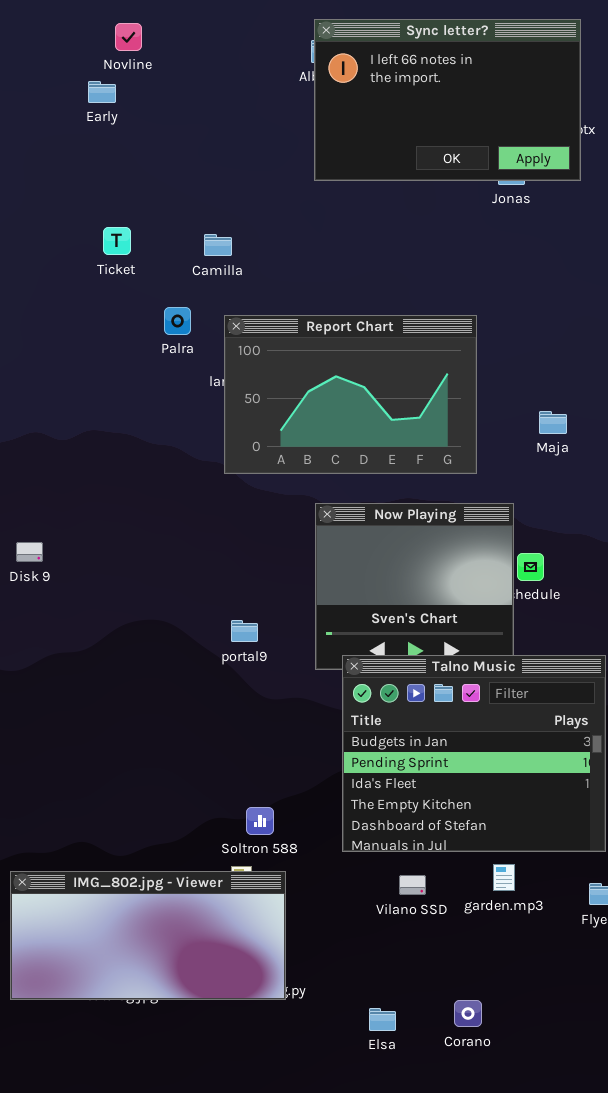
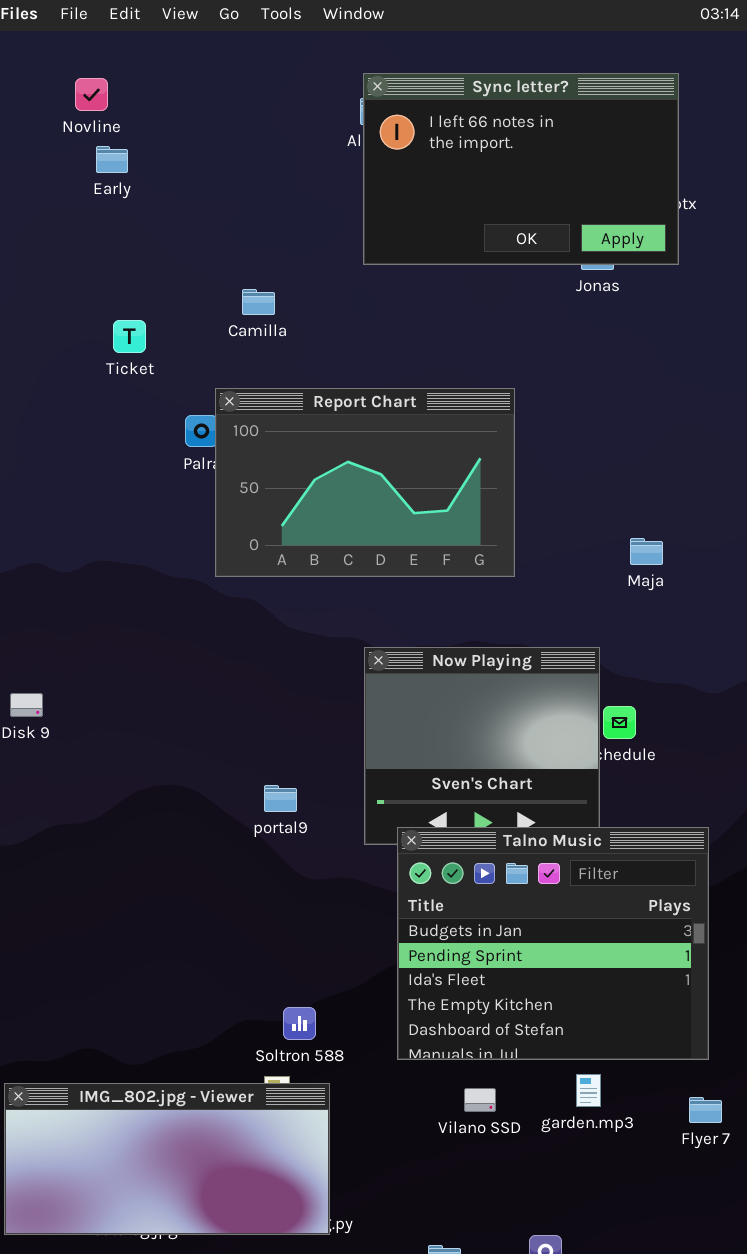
Novline: [115,23,142,51] -> [75,78,108,111], moved
Camilla: [204,234,232,256] -> [242,289,275,315], moved
Report Chart: [224,315,477,474] -> [215,388,515,577], moved

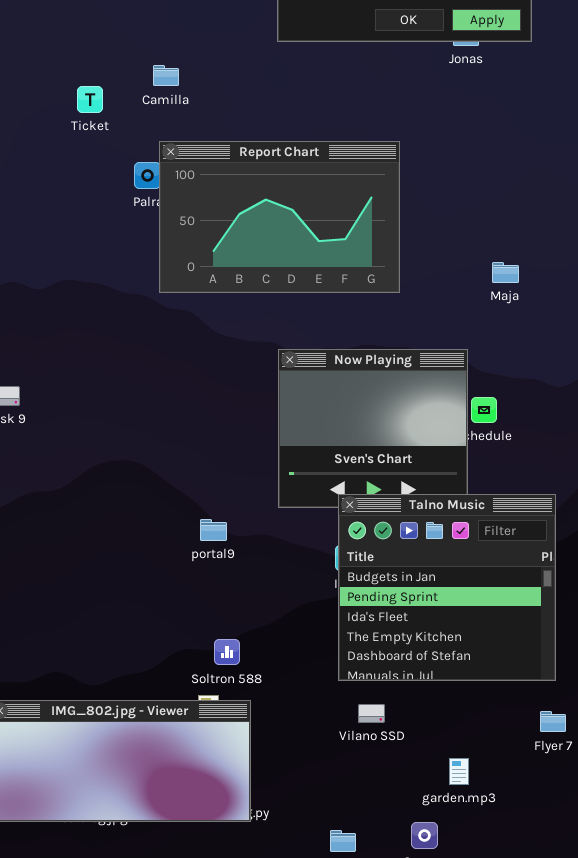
Camilla: [242,289,275,315] -> [153,65,179,86], moved
portal9: [264,785,297,812] -> [200,519,227,541], moved
Talno Music: [397,827,709,1060] -> [338,494,556,681], resized
garden.mp3: [576,1074,601,1107] -> [449,758,469,785], moved

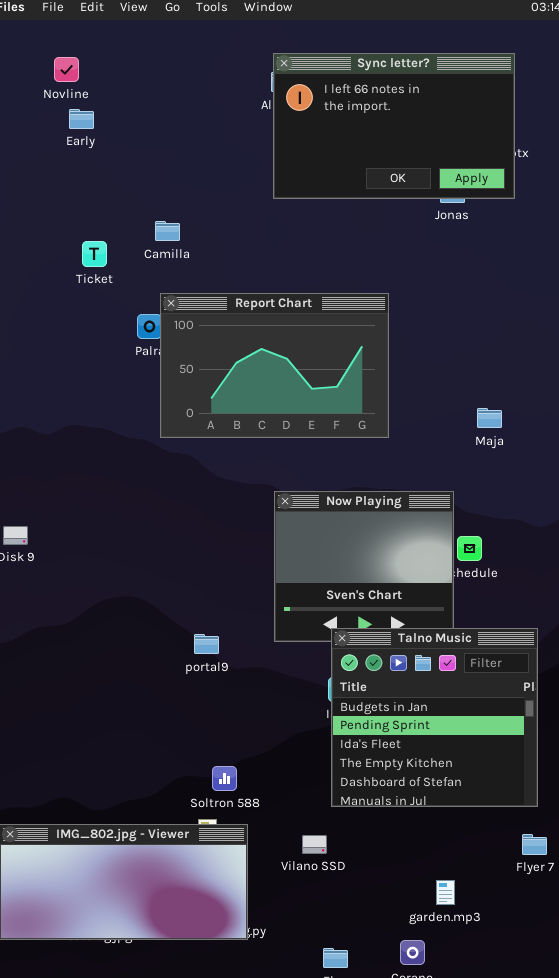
portal9: [200,519,227,541] -> [194,634,219,654], moved
Vilano SSD: [358,704,385,723] -> [302,835,327,854], moved

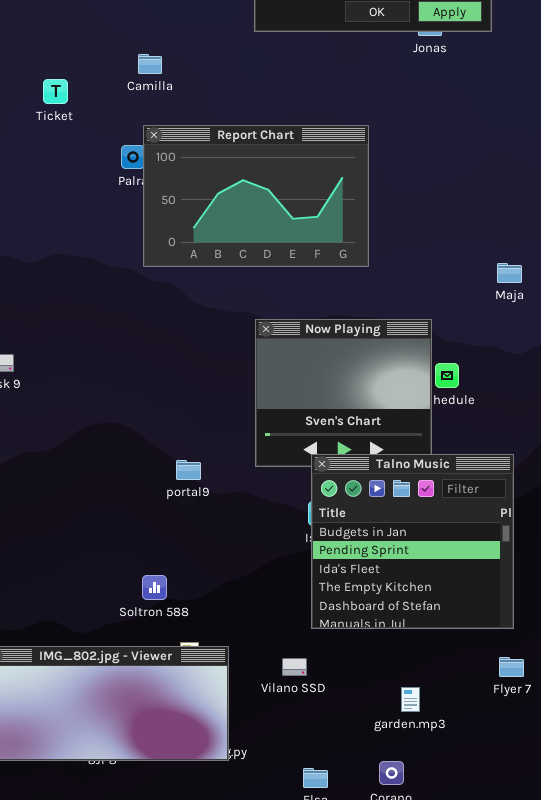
Ticket: [82,241,107,267] -> [43,79,68,104], moved
Maja: [477,408,502,428] -> [497,263,522,283], moved
Soltron 588: [212,766,237,791] -> [142,575,167,600], moved
garden.mp3: [436,880,455,905] -> [401,687,420,712], moved

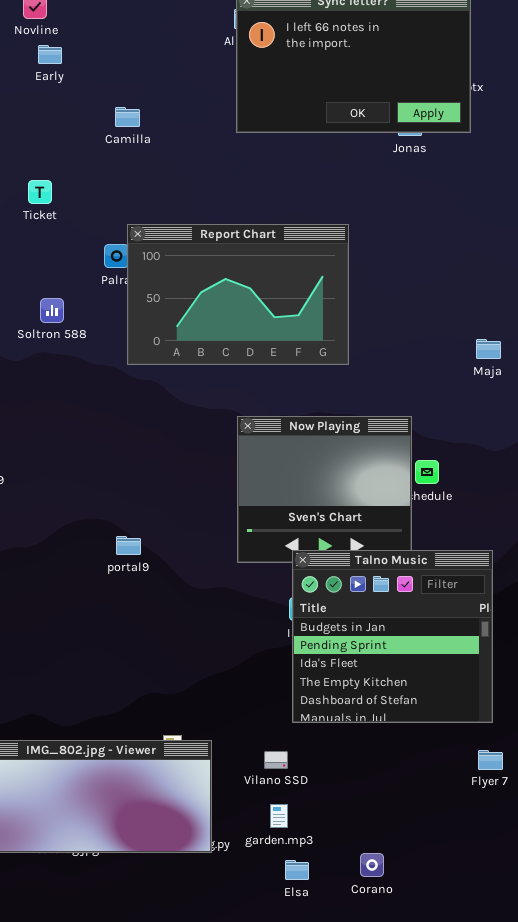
Camilla: [138,54,162,74] -> [115,107,140,127], moved
Maja: [497,263,522,283] -> [476,339,501,359], moved
portal9: [176,460,201,480] -> [116,536,141,555], moved
Soltron 588: [142,575,167,600] -> [40,298,64,323], moved
garden.mp3: [401,687,420,712] -> [270,804,288,828], moved

